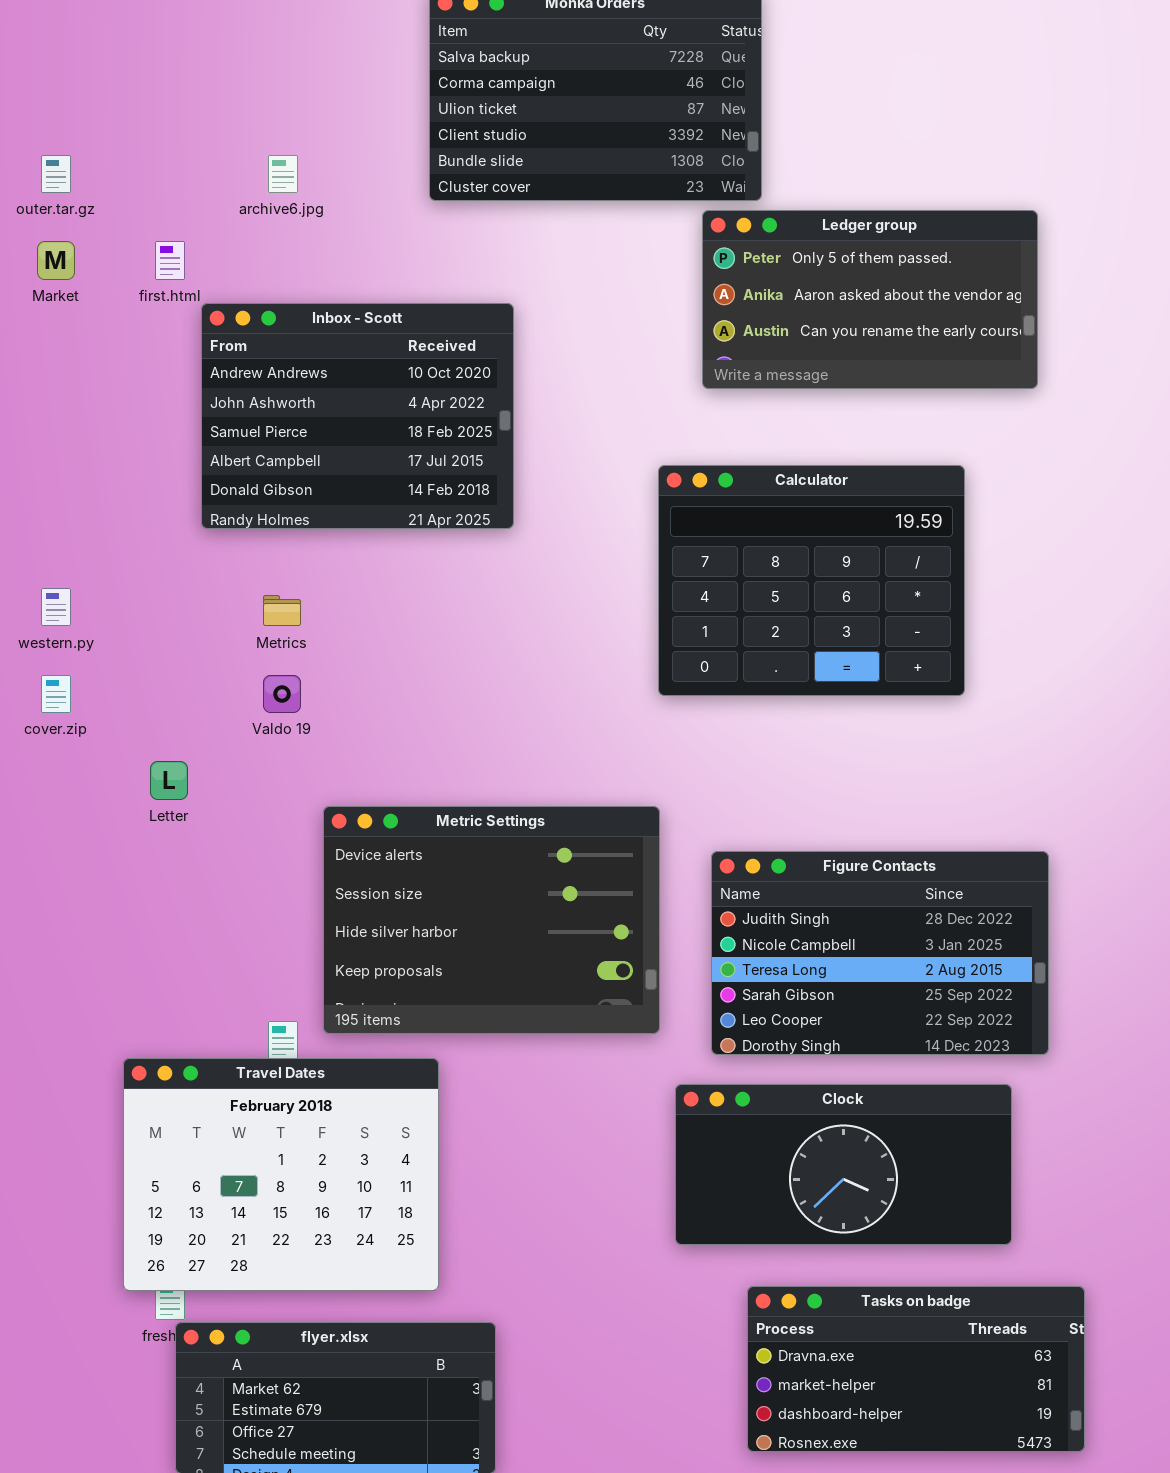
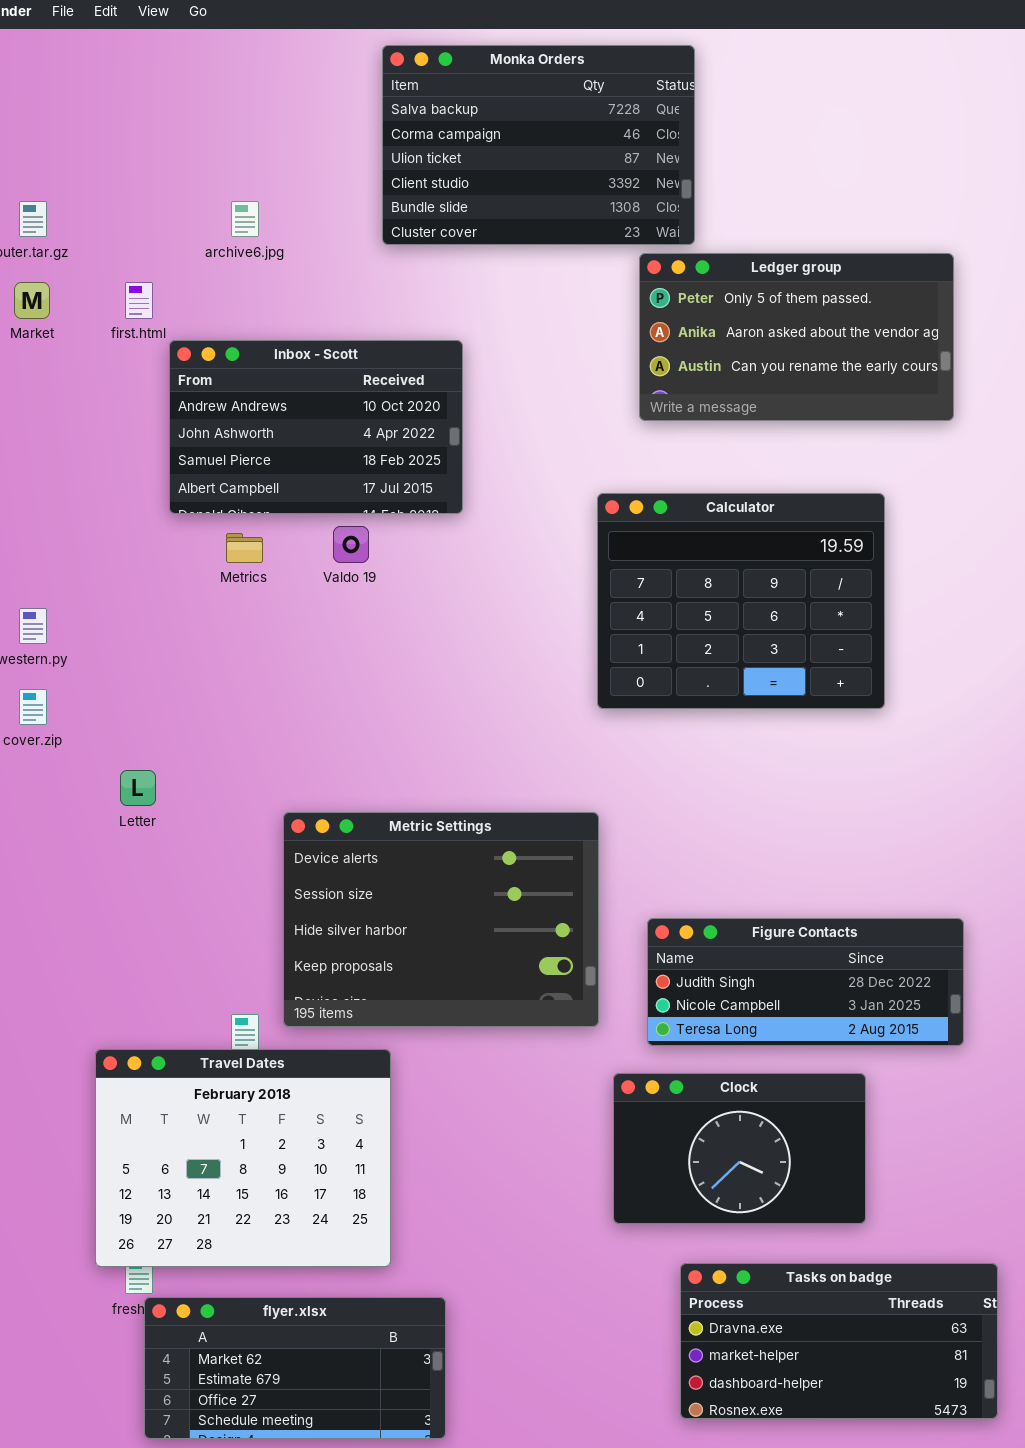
Inbox - Scott: [201,303,514,529] -> [169,340,463,514], resized
Metrics: [263,595,301,626] -> [226,533,263,563], moved
Valdo 19: [263,675,301,713] -> [333,526,369,563], moved
Figure Contacts: [711,851,1049,1055] -> [647,918,964,1046], resized
Clock: [675,1084,1012,1245] -> [613,1073,866,1224], resized

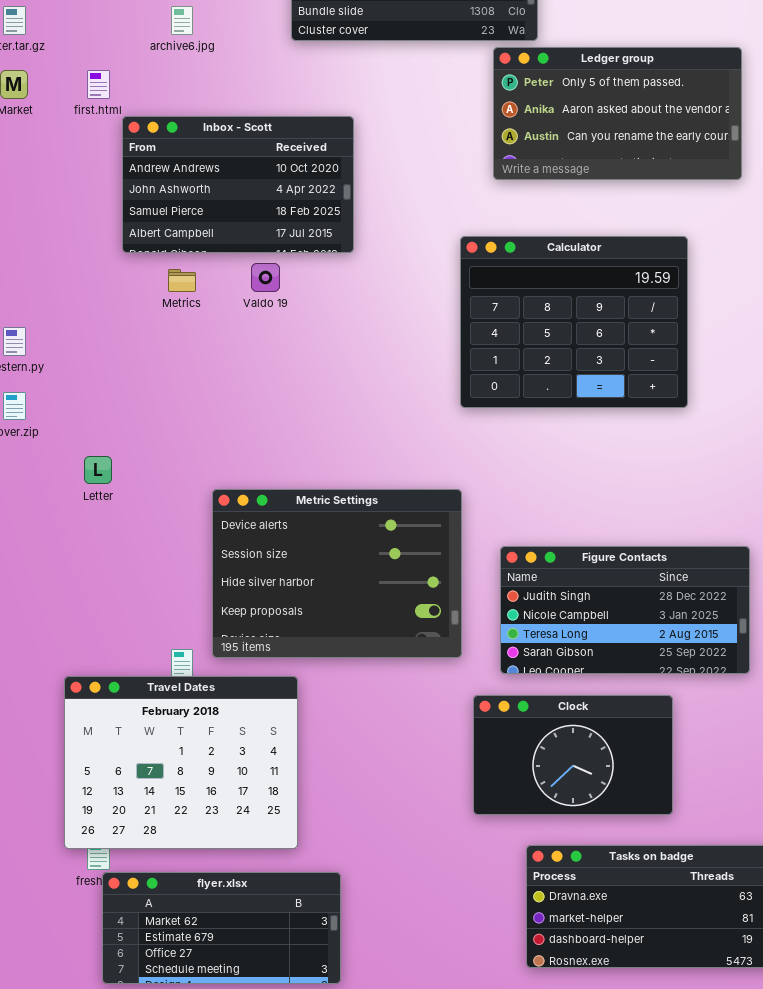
Figure Contacts: [647,918,964,1046] -> [500,546,750,674], resized

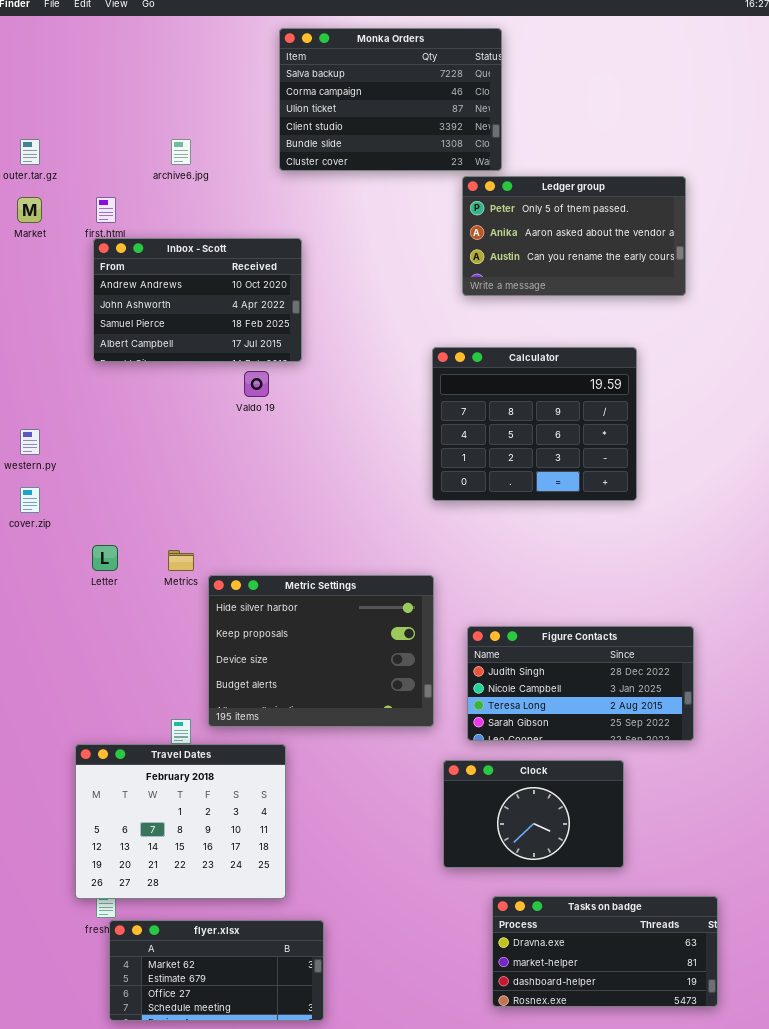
Inbox - Scott: [122,116,354,253] -> [93,238,302,362], moved
Metrics: [168,269,196,292] -> [168,550,194,571], moved
Metric Settings: [212,489,462,658] -> [208,575,434,727], scrolled down 2 rows

